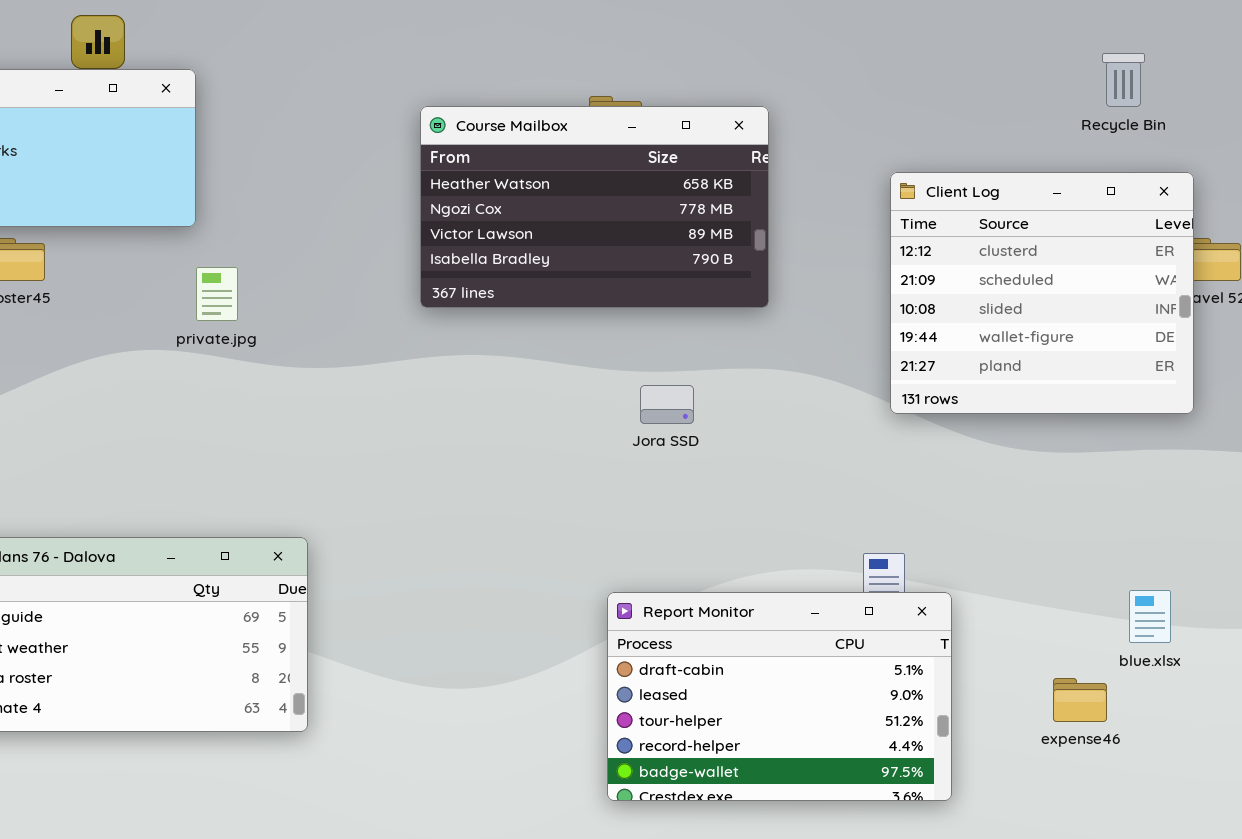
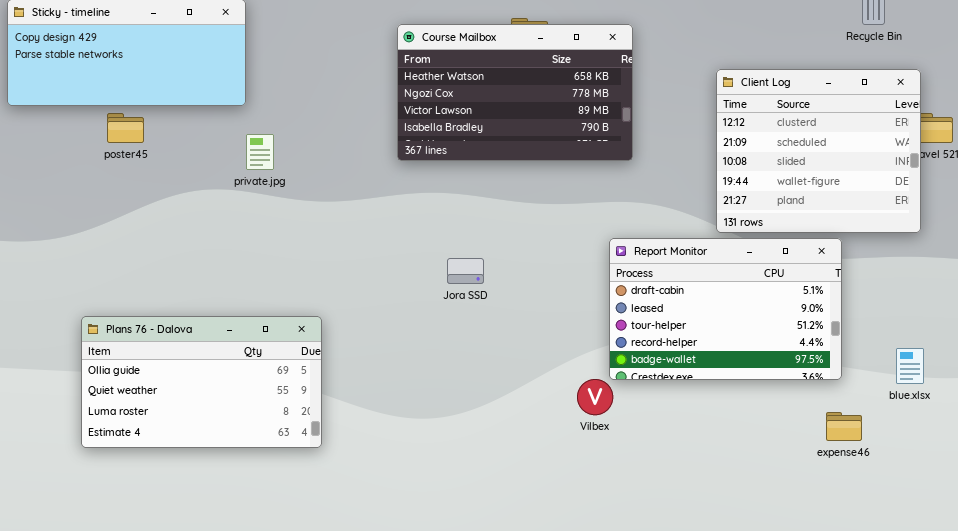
Jora SSD: [640,385,694,424] -> [447,258,484,284], moved
blue.xlsx: [1129,590,1171,643] -> [896,348,924,384], moved
Report Monitor: [607,592,952,801] -> [609,238,842,380], moved

